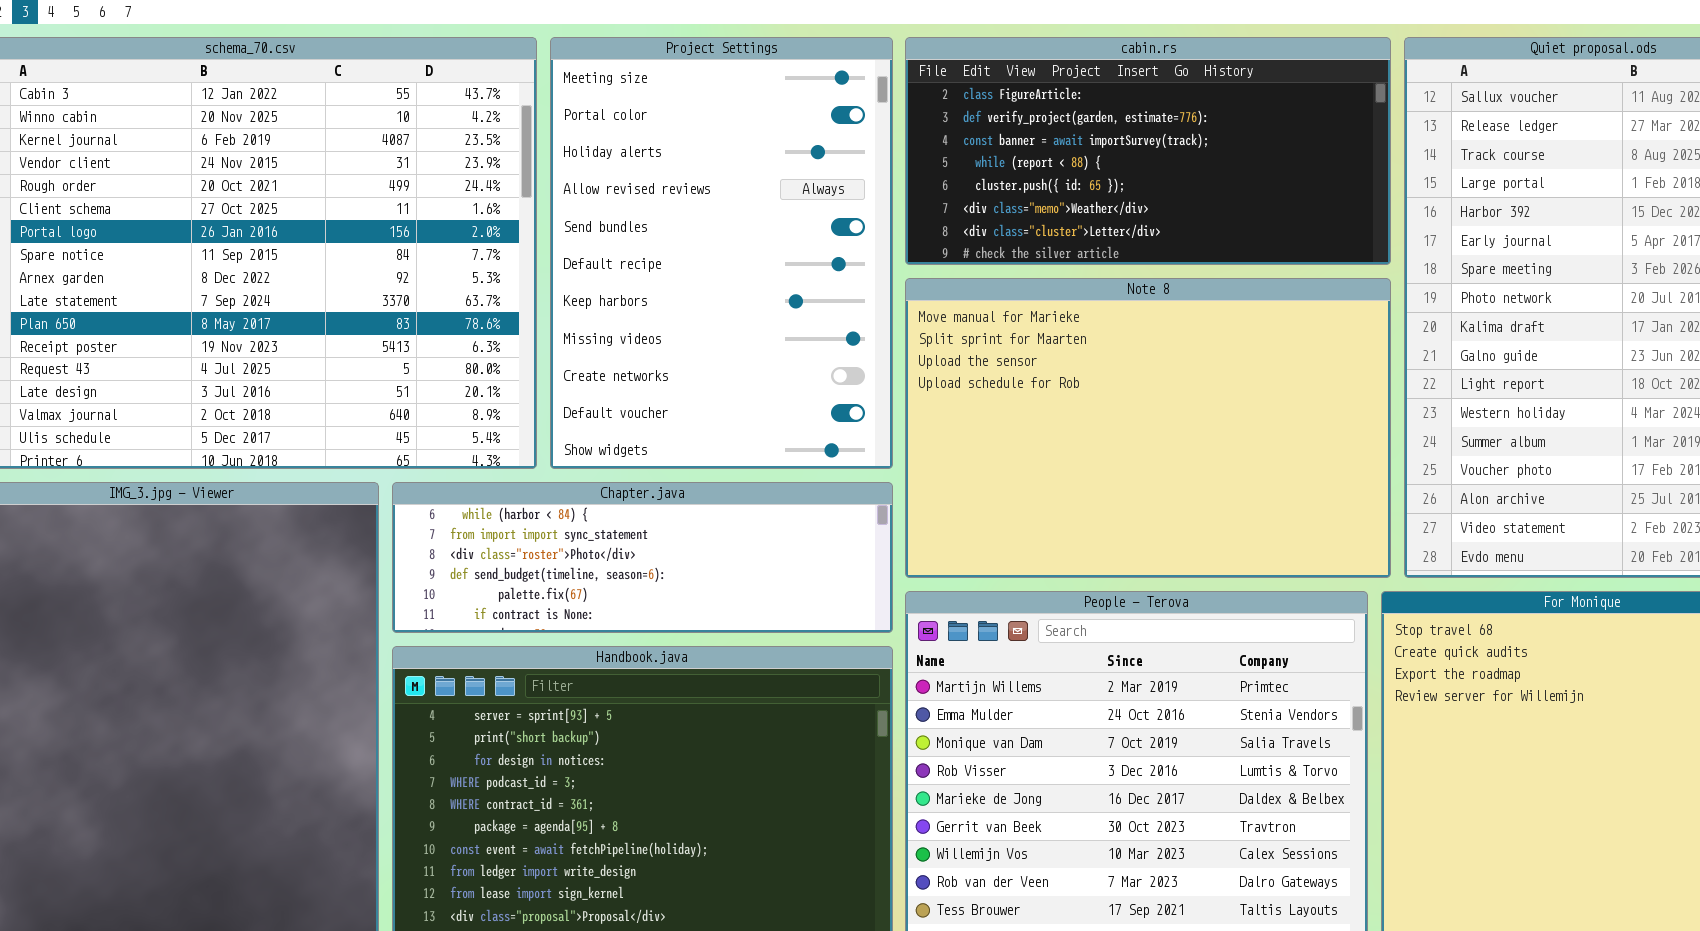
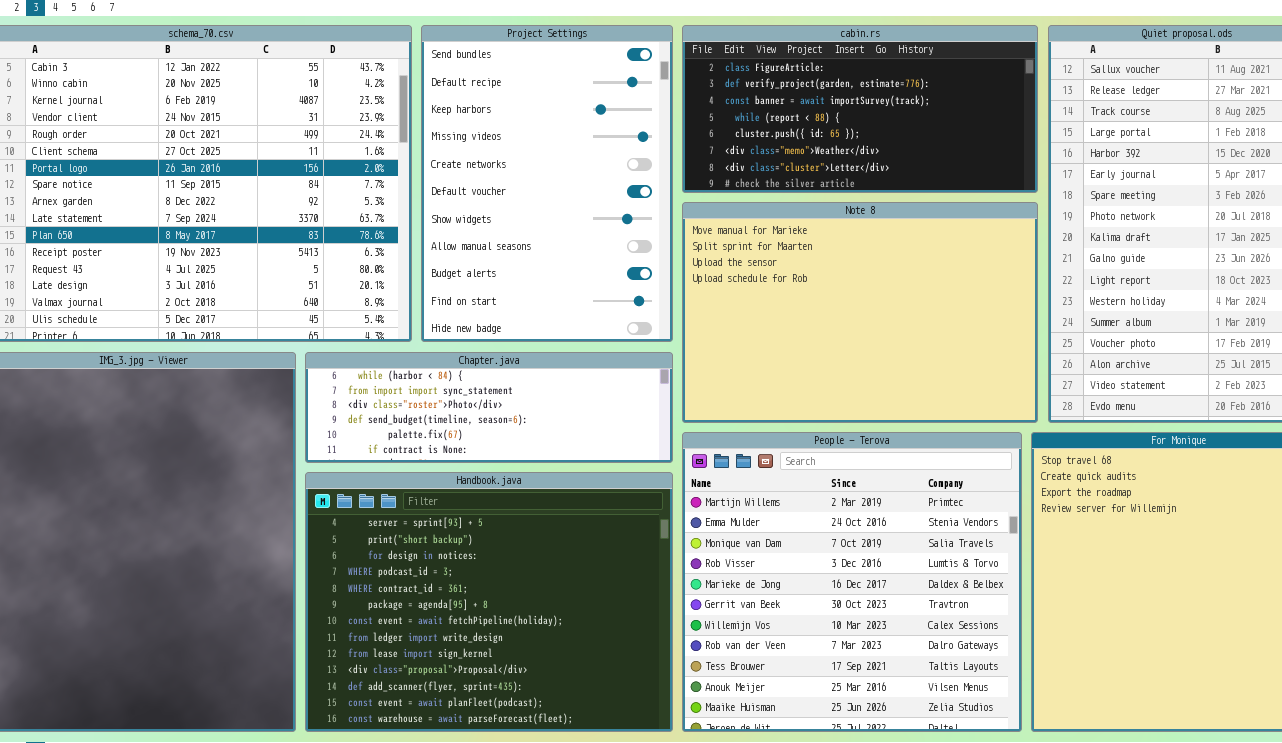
Project Settings: [550,37,893,469] -> [421,25,673,342], scrolled down 4 rows

